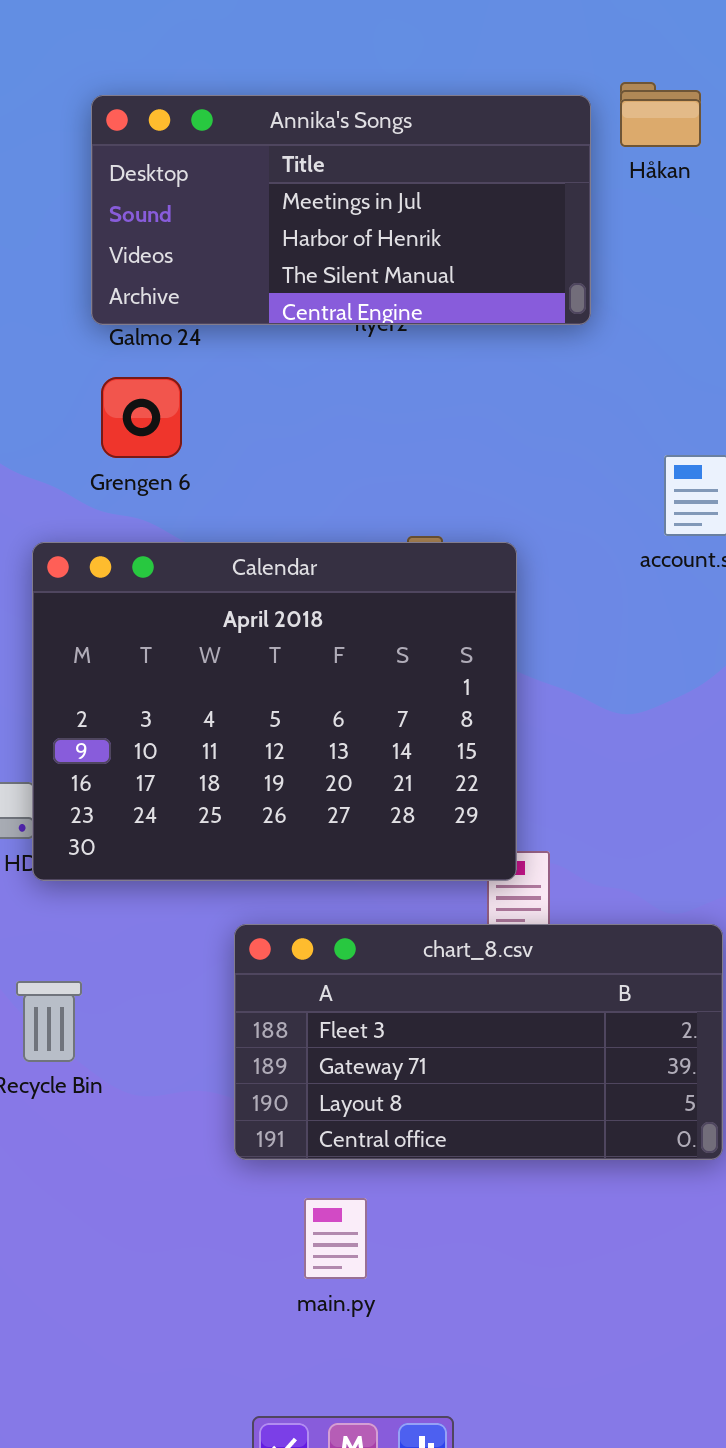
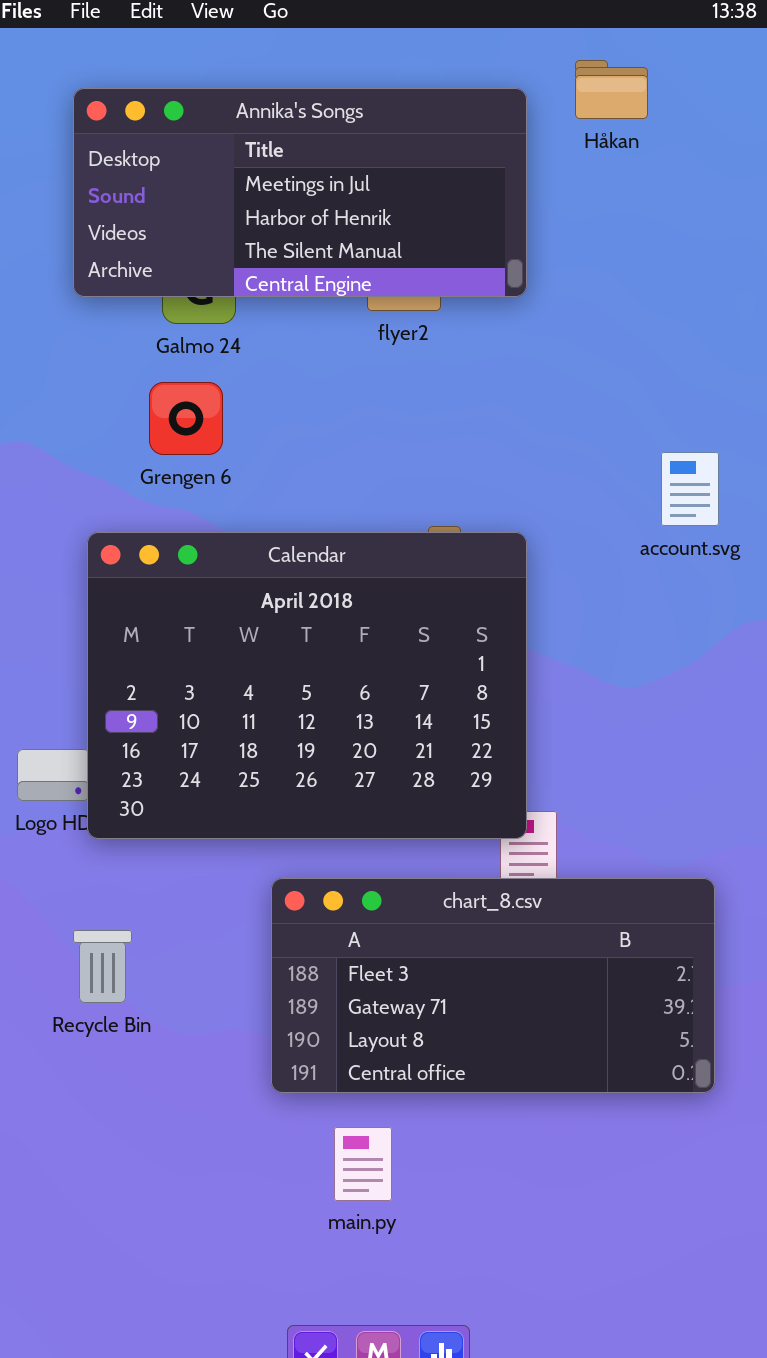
Håkan: [620,82,701,147] -> [575,60,648,119], moved
Annika's Songs: [91,95,591,325] -> [73,88,527,297], moved

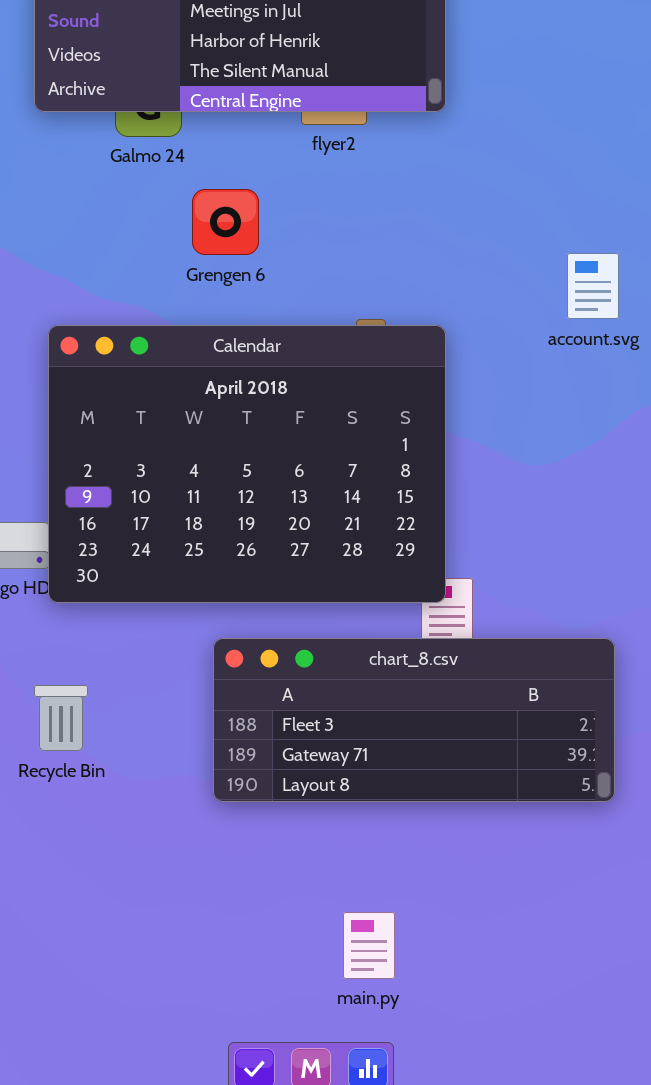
Grengen 6: [149,382,223,455] -> [192,189,259,255], moved
chart_8.csv: [271,878,715,1093] -> [213,638,615,802], resized
main.py: [334,1127,392,1201] -> [343,912,395,979], moved

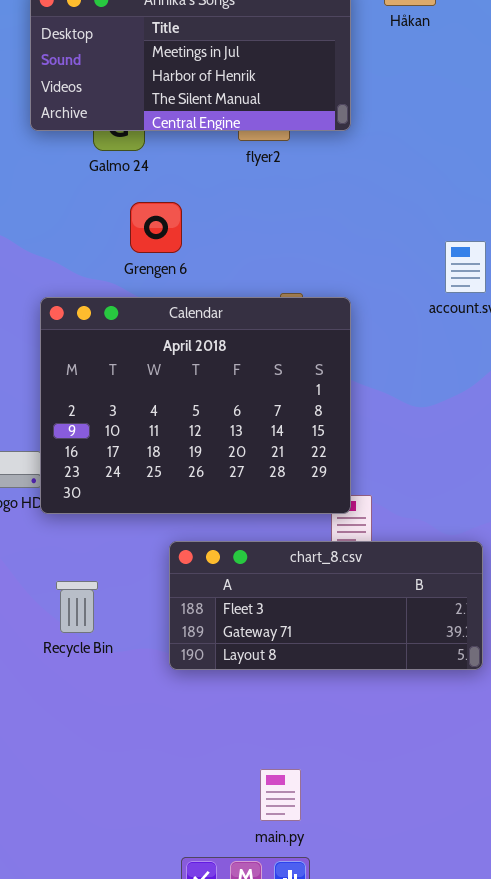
Grengen 6: [192,189,259,255] -> [130,202,182,253], moved
Recycle Bin: [34,685,88,751] -> [56,581,98,633], moved
main.py: [343,912,395,979] -> [260,769,301,821], moved

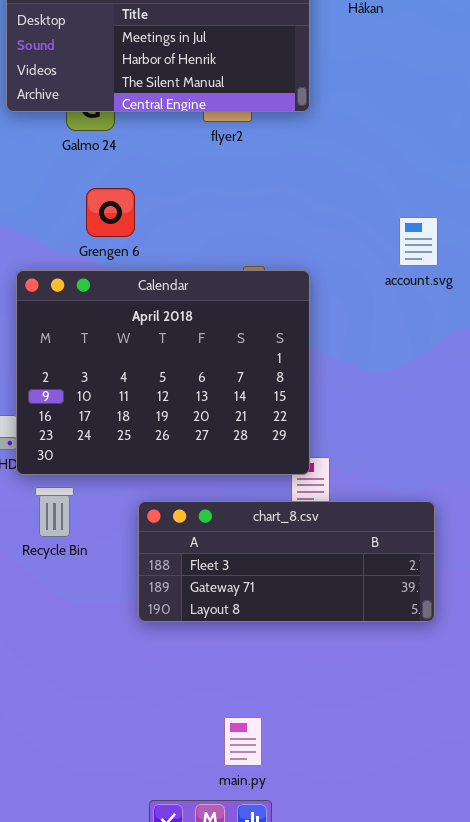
Grengen 6: [130,202,182,253] -> [86,188,135,237], moved
Recycle Bin: [56,581,98,633] -> [35,487,74,537], moved

